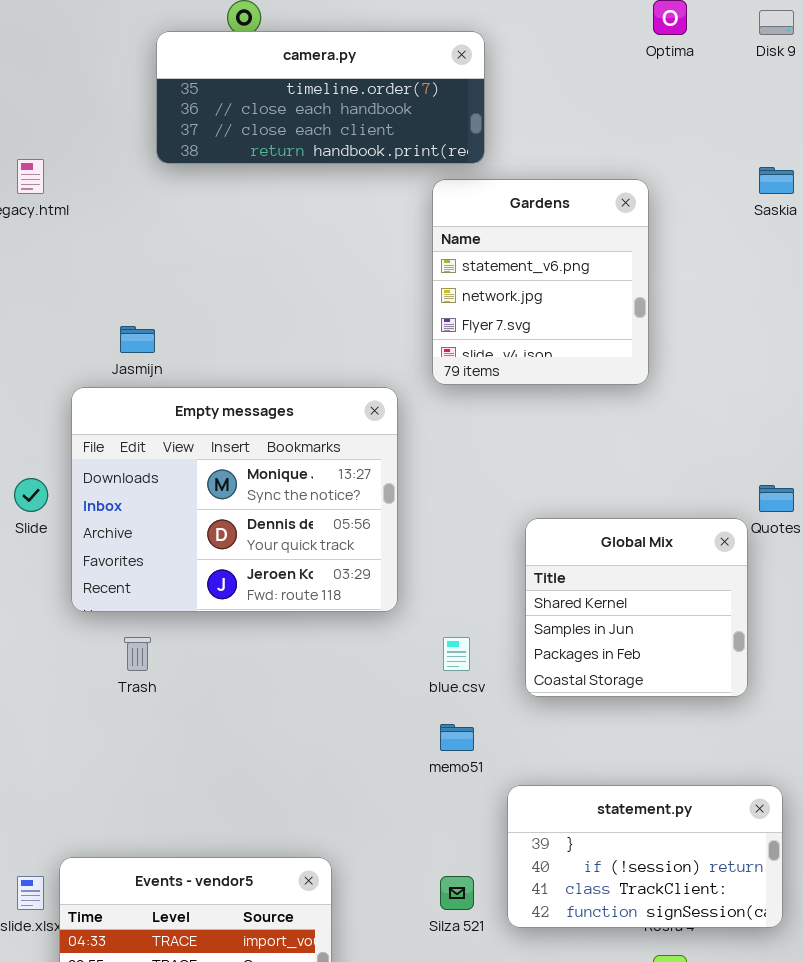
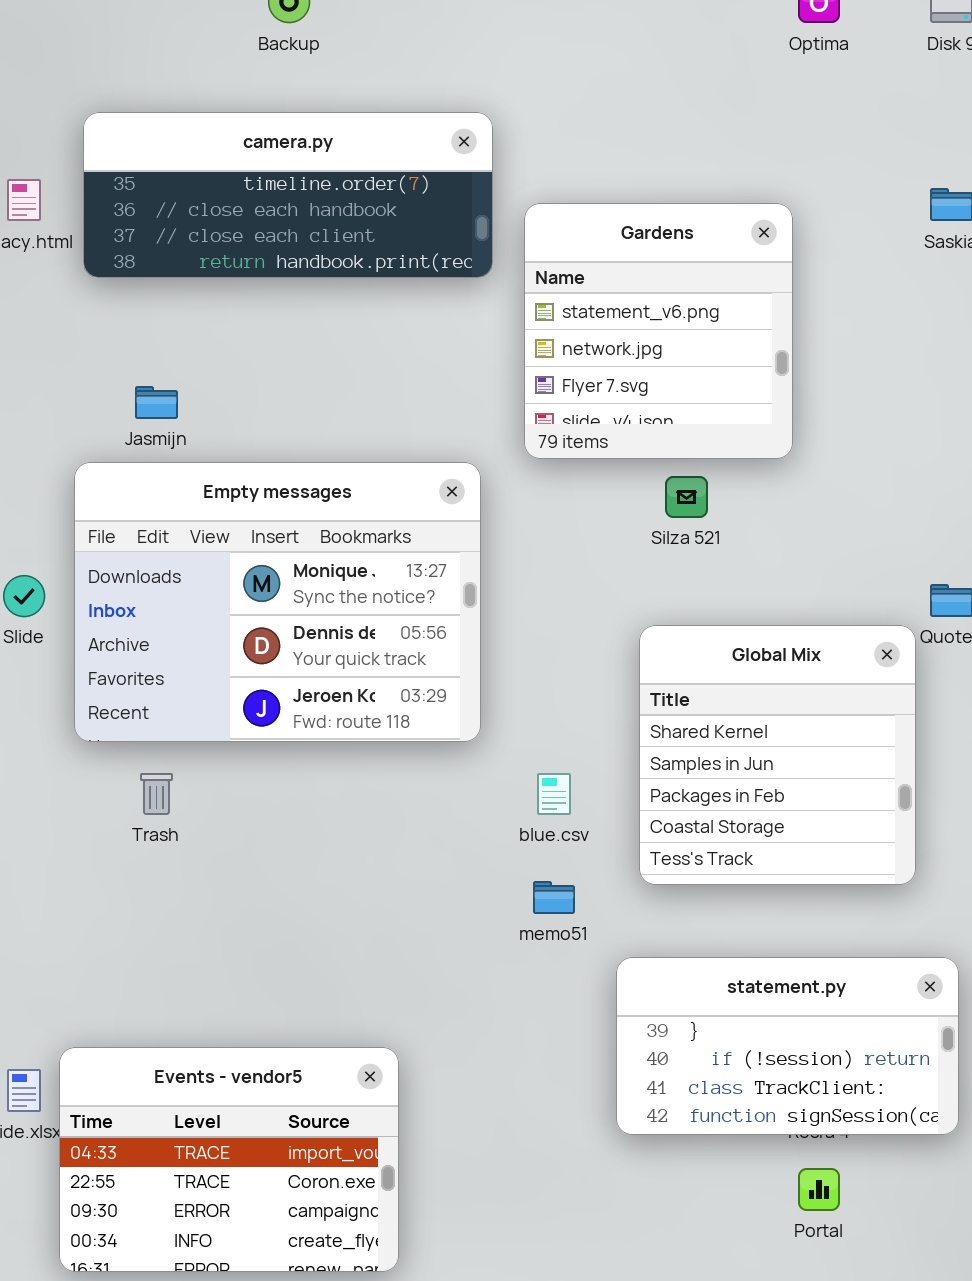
camera.py: [156,31,485,164] -> [83,112,493,278], moved
Global Mix: [525,518,748,697] -> [639,625,916,885], resized
Silza 521: [440,876,474,910] -> [665,476,708,518], moved

